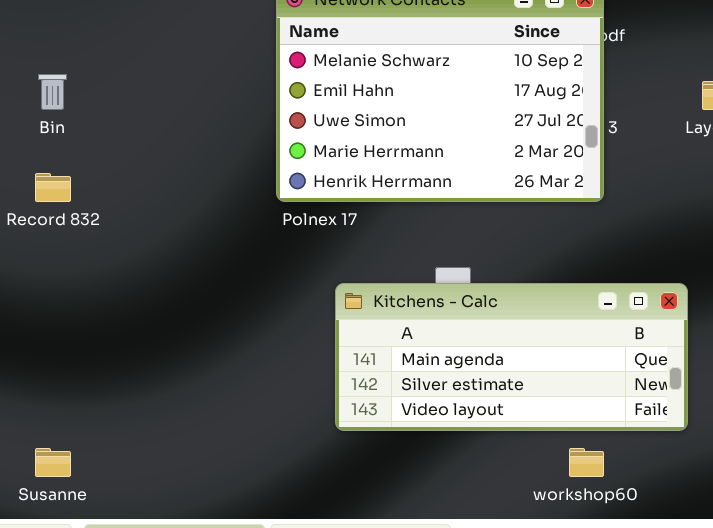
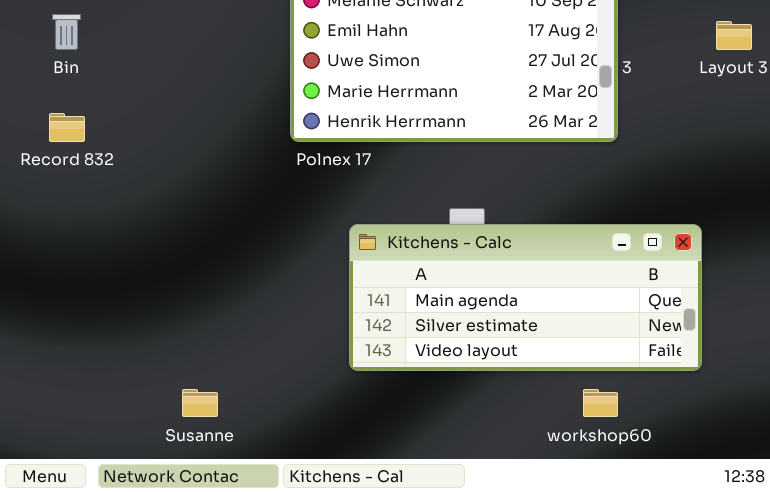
Susanne: [35,448,71,477] -> [182,389,218,417], moved

